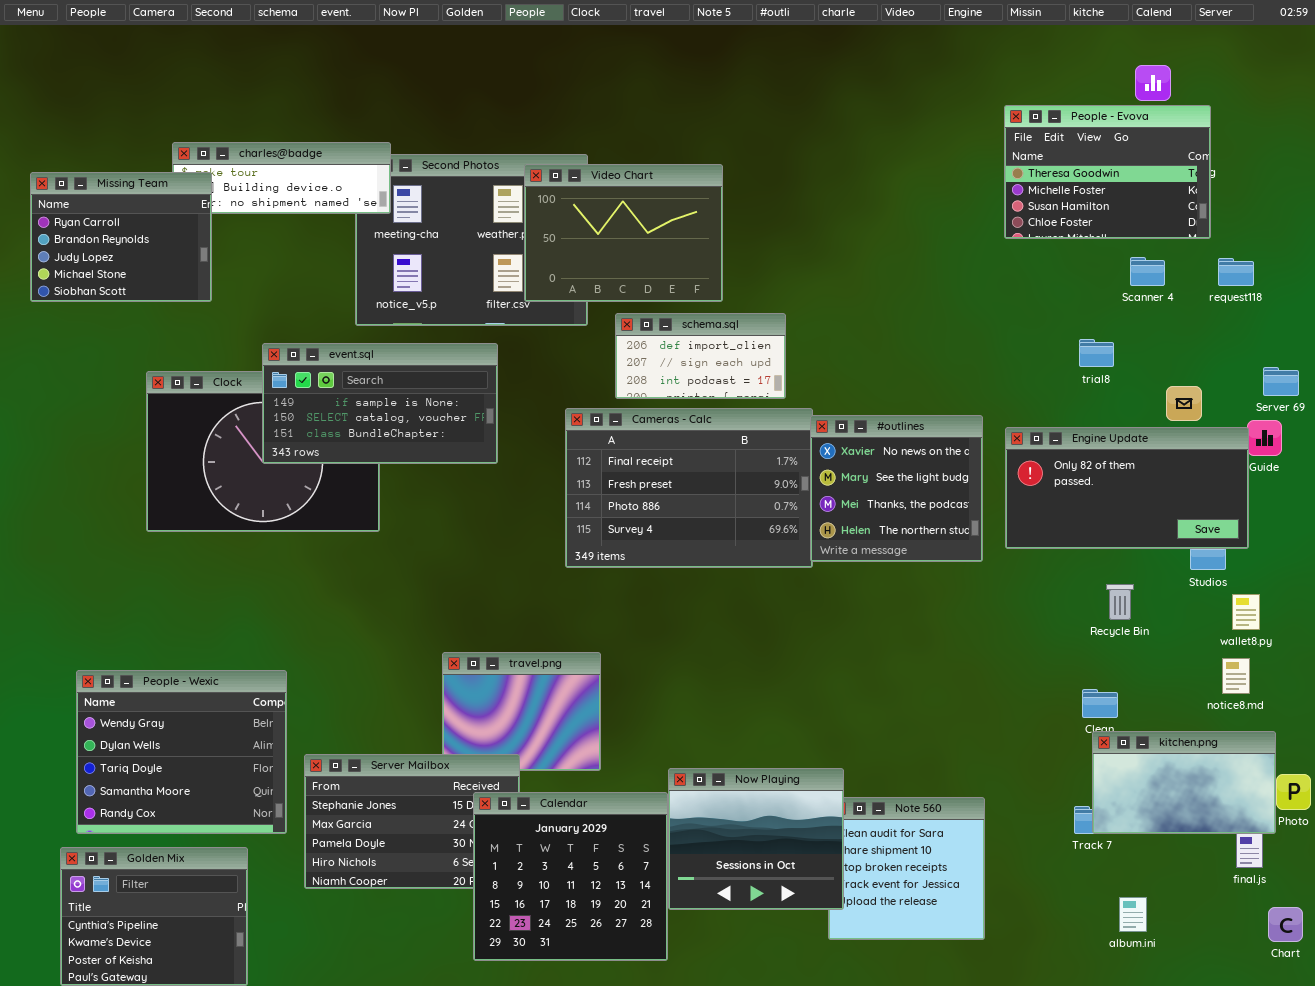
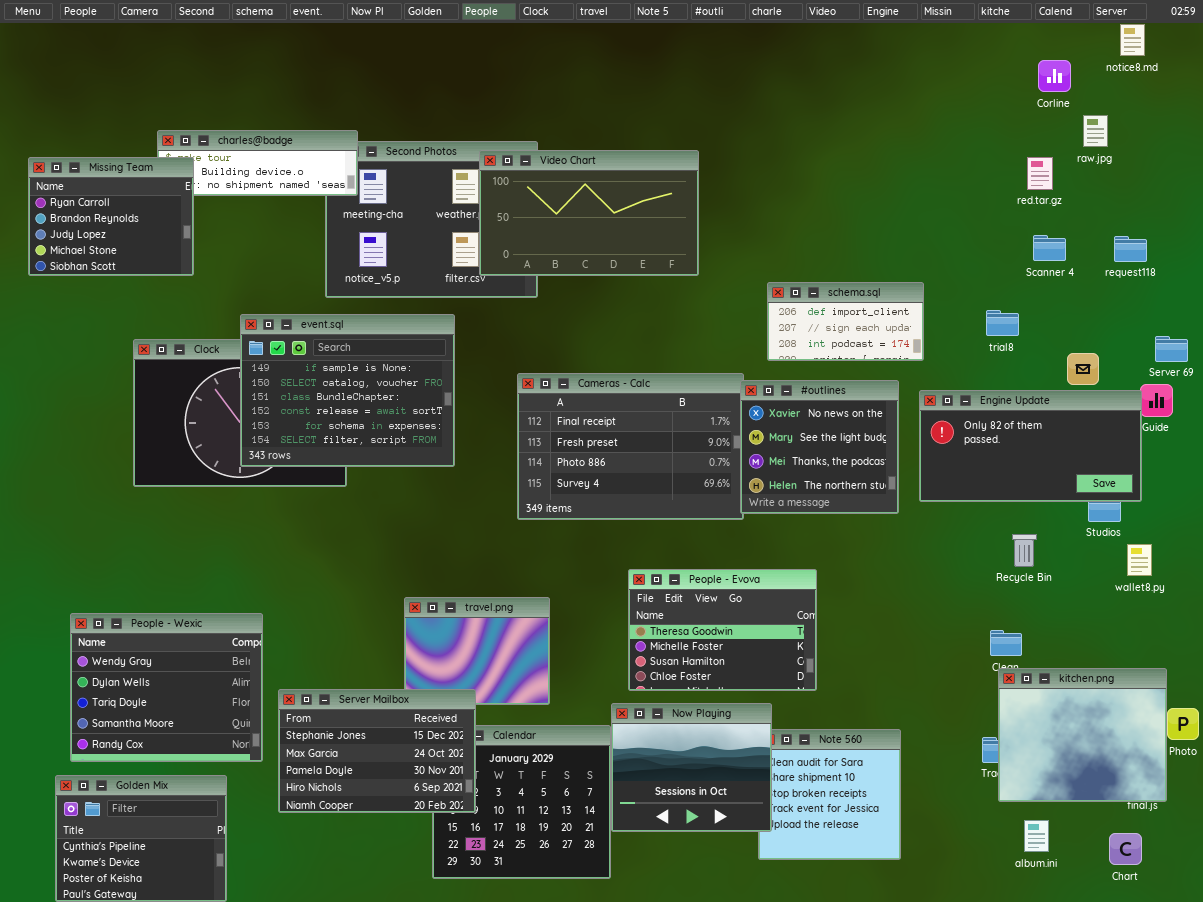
People - Evova: [1004,105,1211,239] -> [628,569,817,691], moved
Video Chart: [524,164,723,302] -> [479,150,699,276], resized
schema.sql: [615,313,786,399] -> [767,282,924,361], moved
event.sql: [262,343,498,464] -> [240,314,455,467], resized
notice8.md: [1222,658,1250,694] -> [1120,24,1145,56], moved
kitchen.png: [1092,731,1276,834] -> [998,668,1167,802], resized
Server Mailbox: [304,754,520,889] -> [278,689,476,813], raised
Chart: [1268,907,1303,942] -> [1109,833,1142,865], moved

